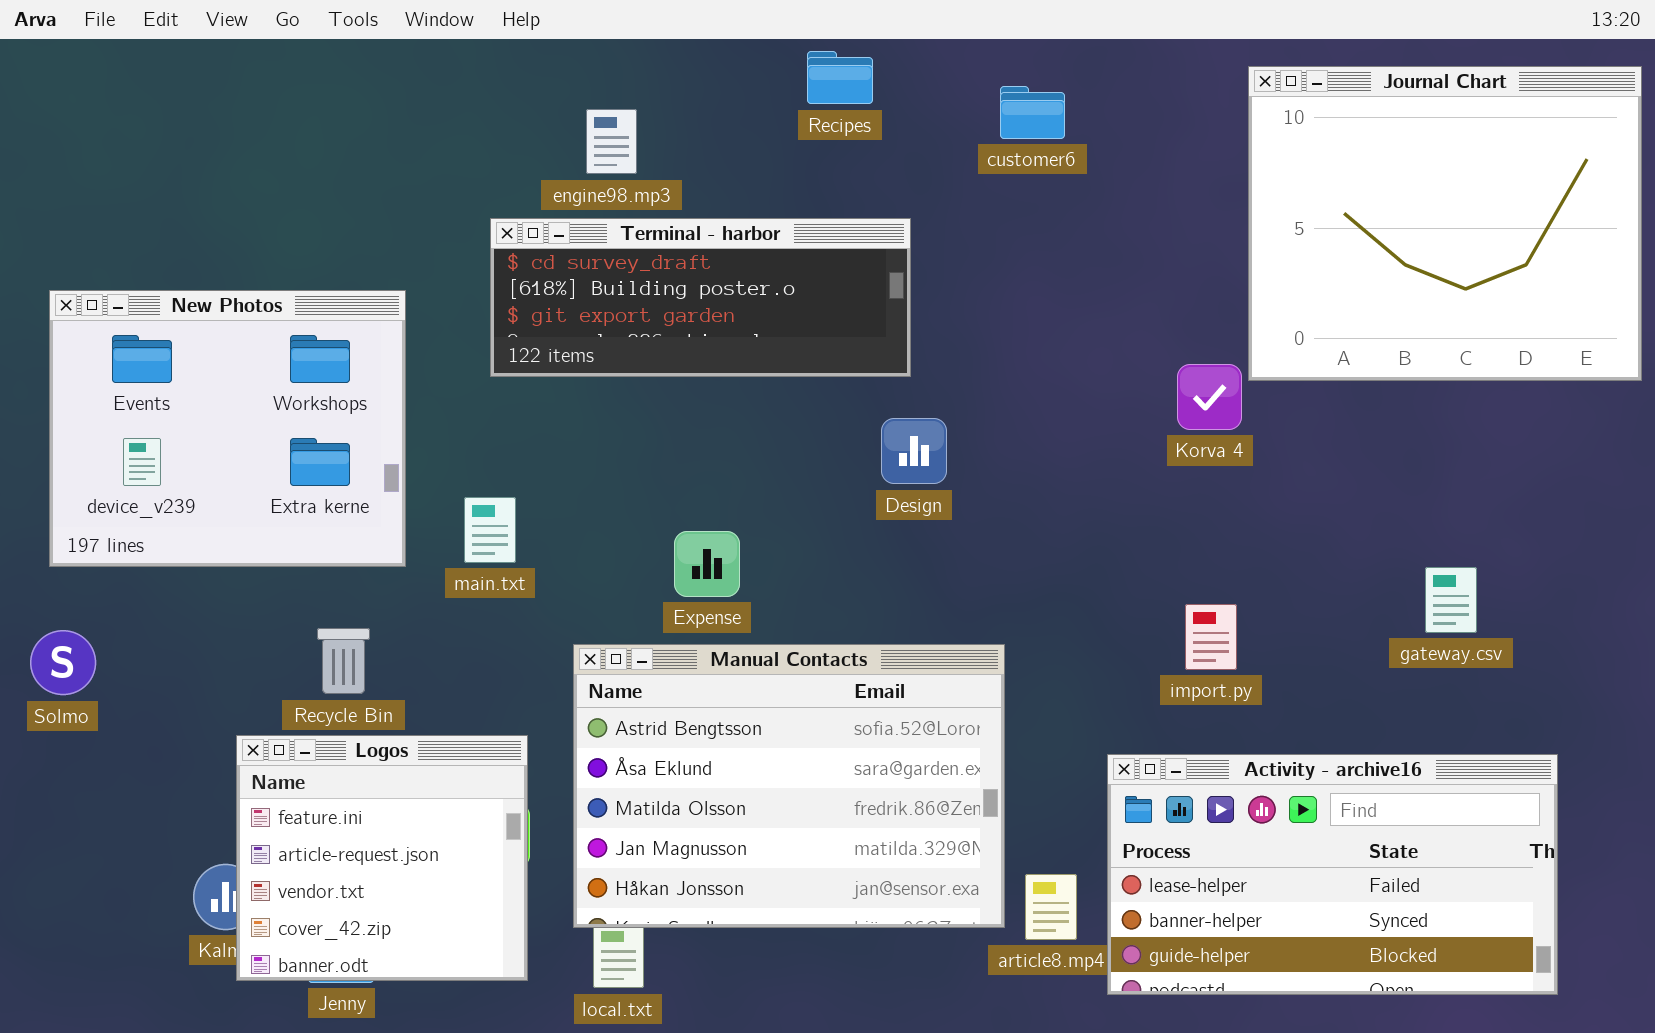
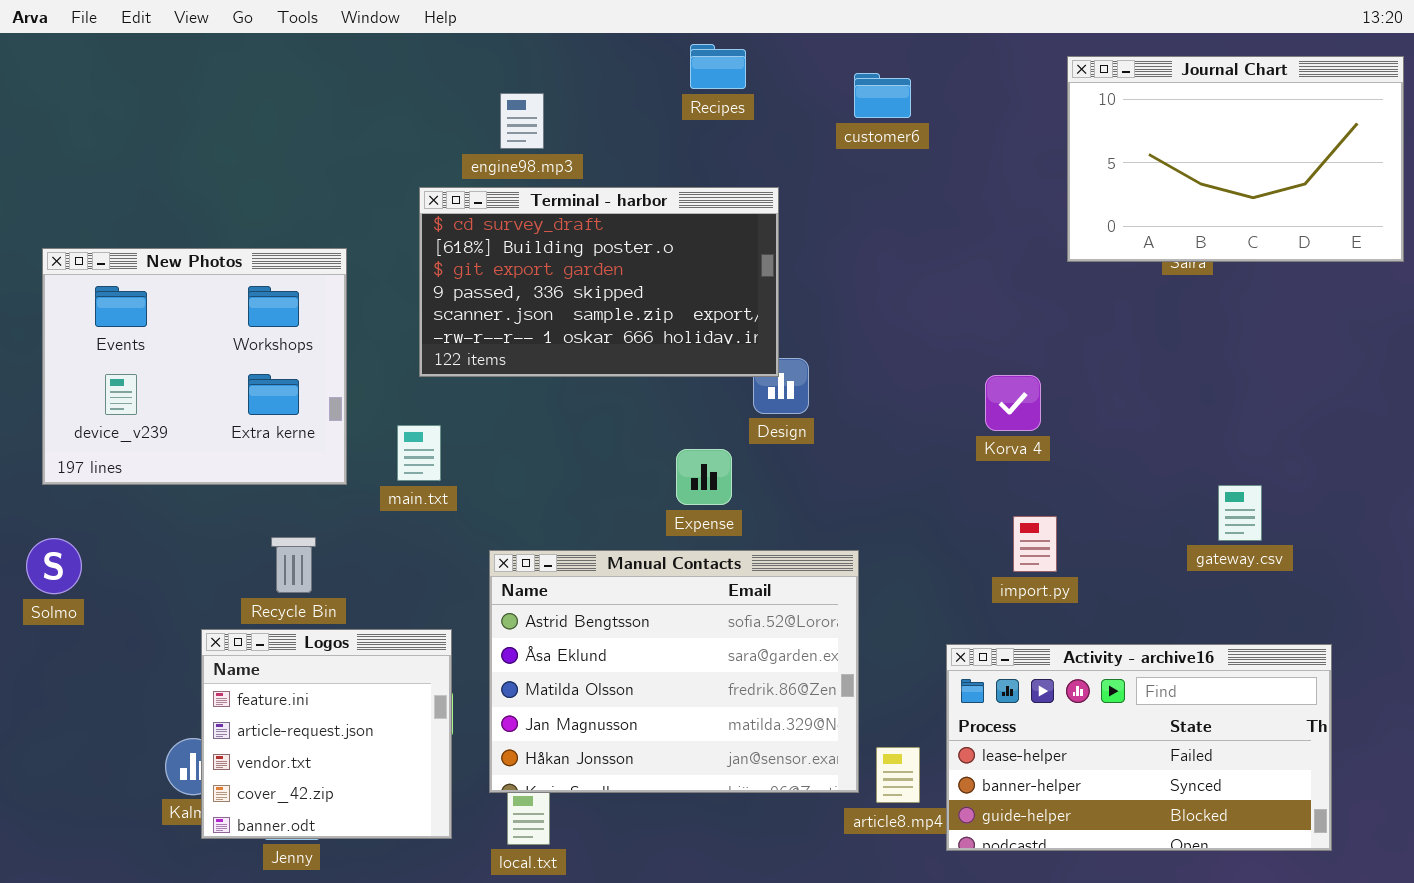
Journal Chart: [1248,66,1642,381] -> [1067,56,1404,262], resized
Terminal - harbor: [490,218,911,377] -> [419,187,779,377], resized
Korva 4: [1177,364,1242,430] -> [985,375,1041,431], moved
Expense: [674,531,740,597] -> [676,449,732,505], moved

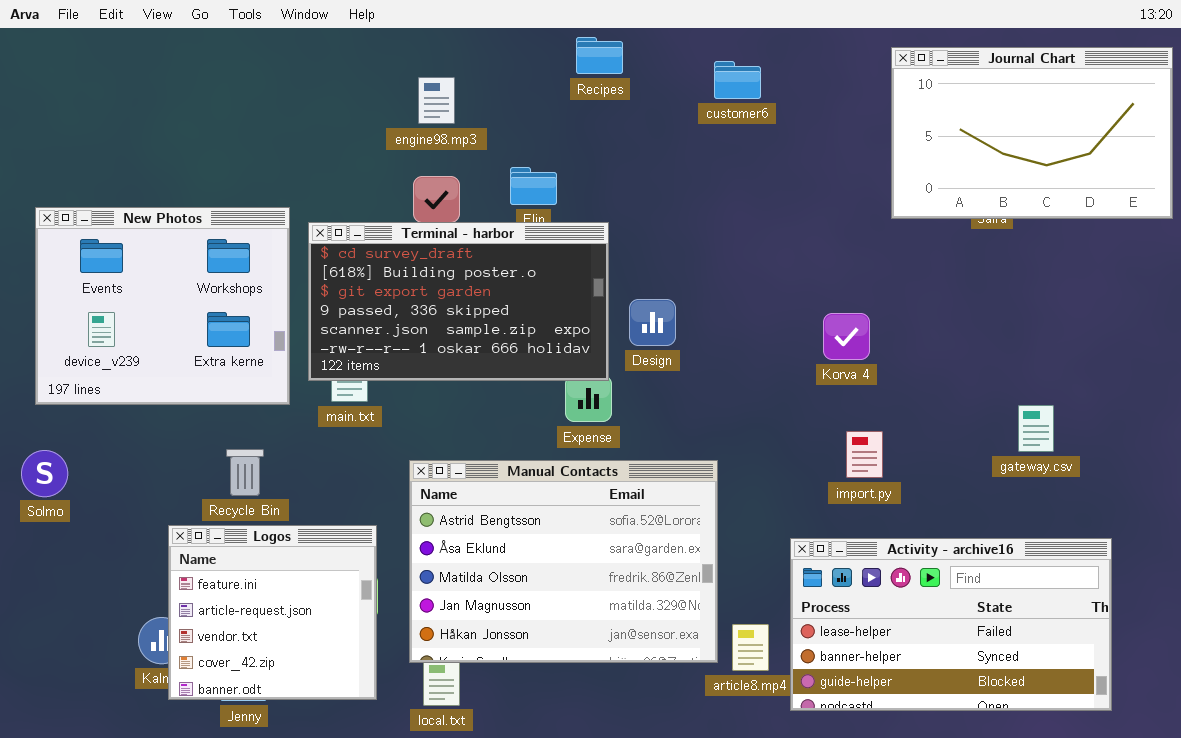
Terminal - harbor: [419,187,779,377] -> [308,222,609,381], moved

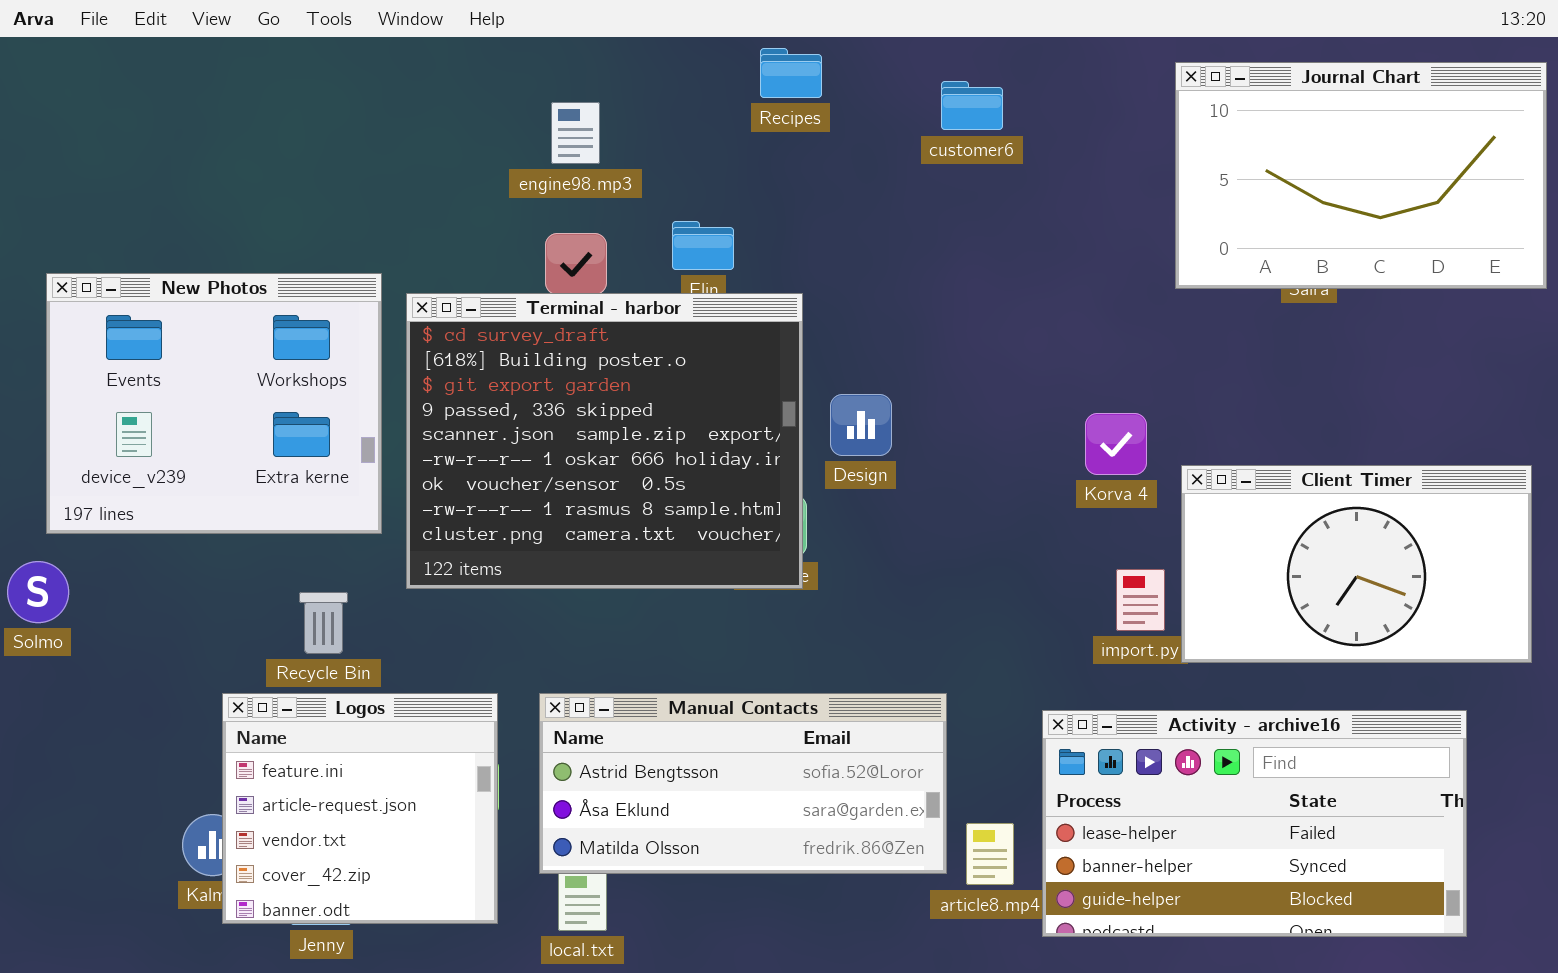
Terminal - harbor: [308,222,609,381] -> [406,293,803,589], resized
Client Timer: none -> [1181,465,1532,663], opened
Solmo: [21,450,68,497] -> [7,561,69,623], moved
Manual Contacts: [409,460,718,663] -> [539,693,947,874], resized

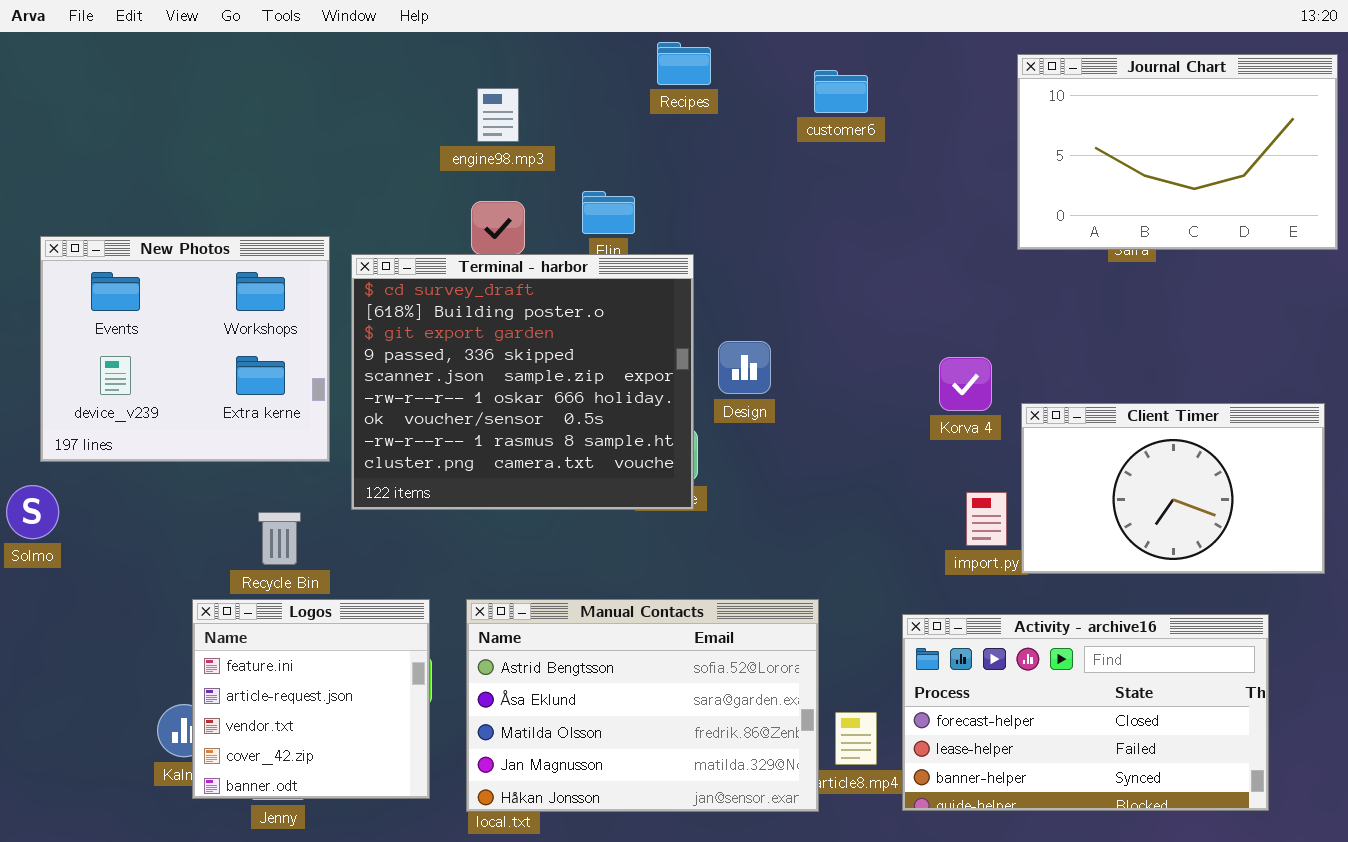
Manual Contacts: [539,693,947,874] -> [466,599,819,812], resized
Activity - archive16: [1042,710,1467,937] -> [902,614,1269,811], scrolled up 1 row

